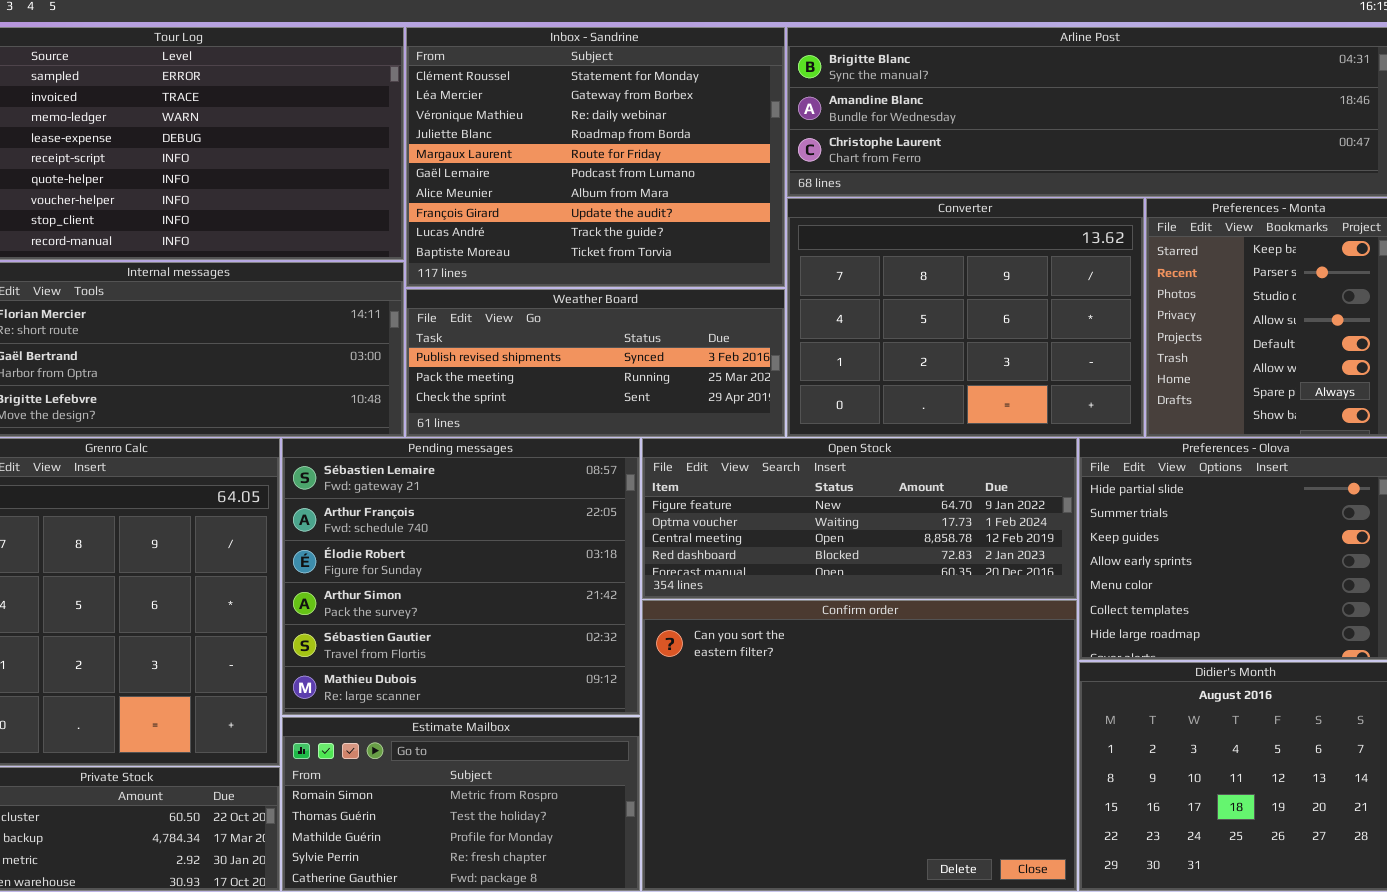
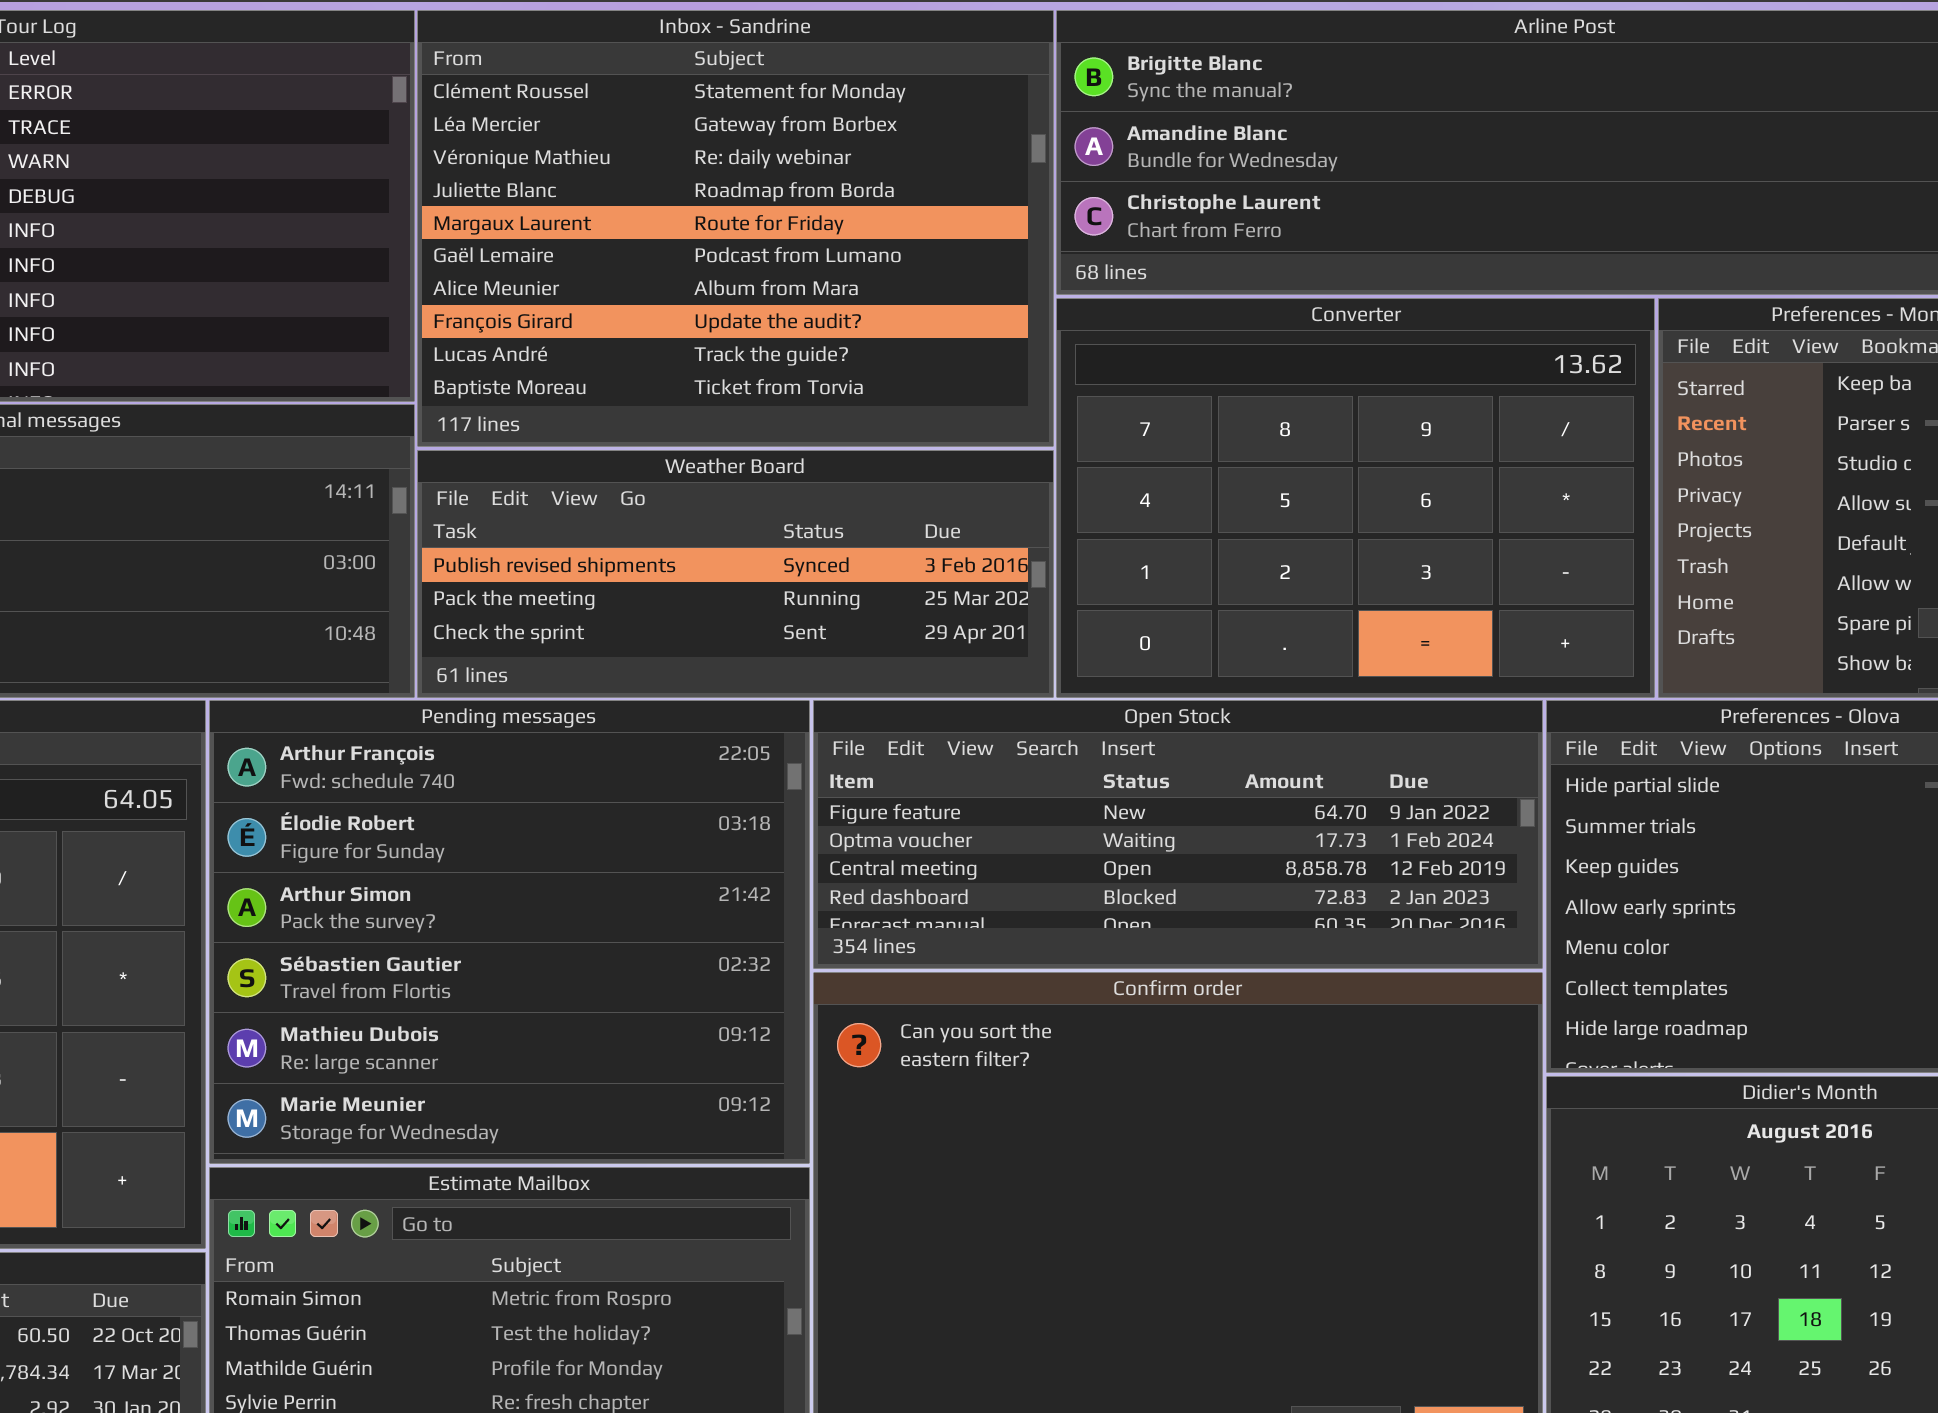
Pending messages: [282,438,640,715] -> [209,700,810,1164], scrolled down 1 row

